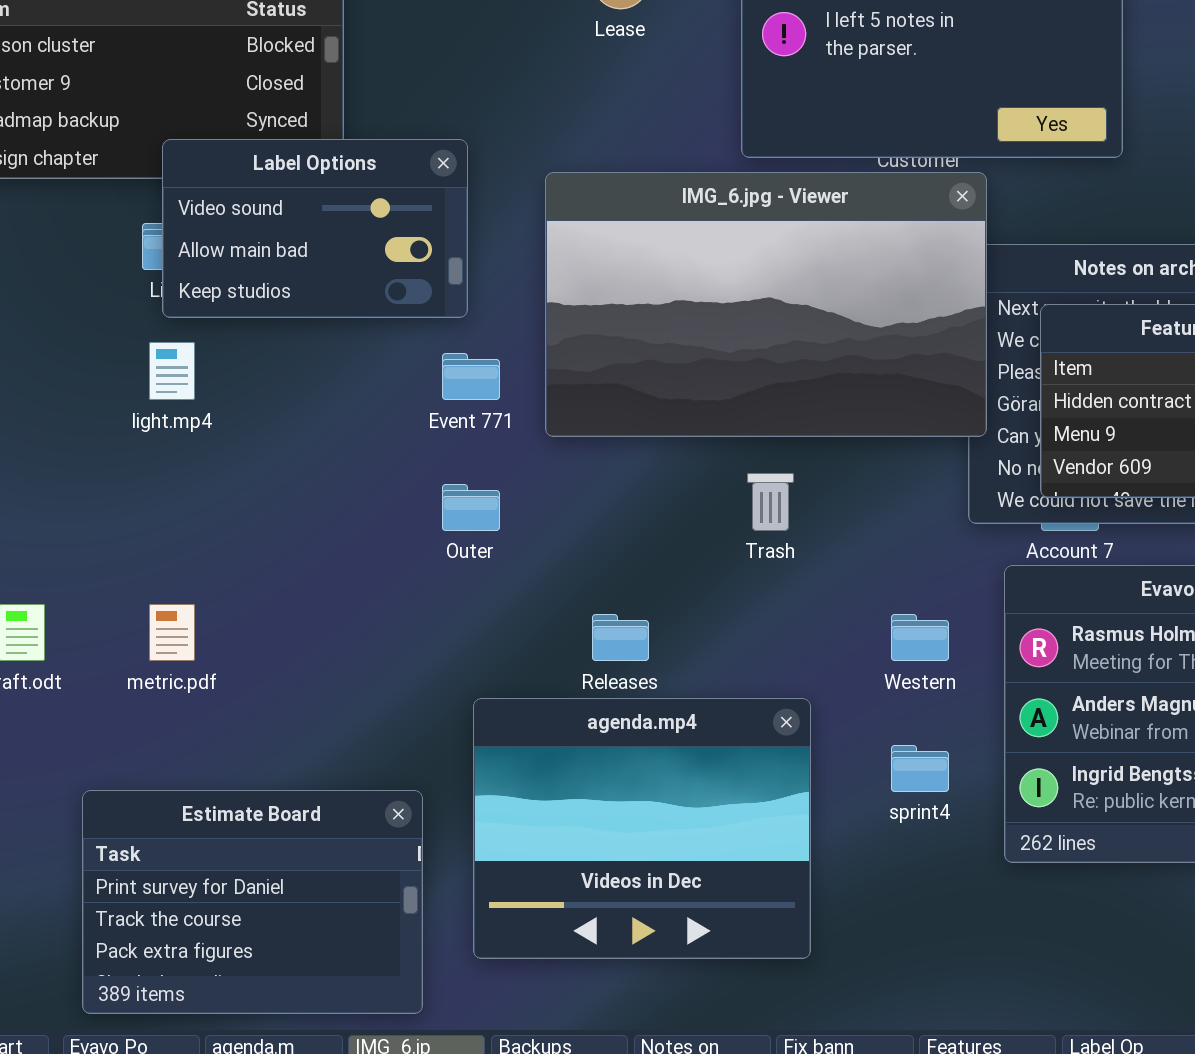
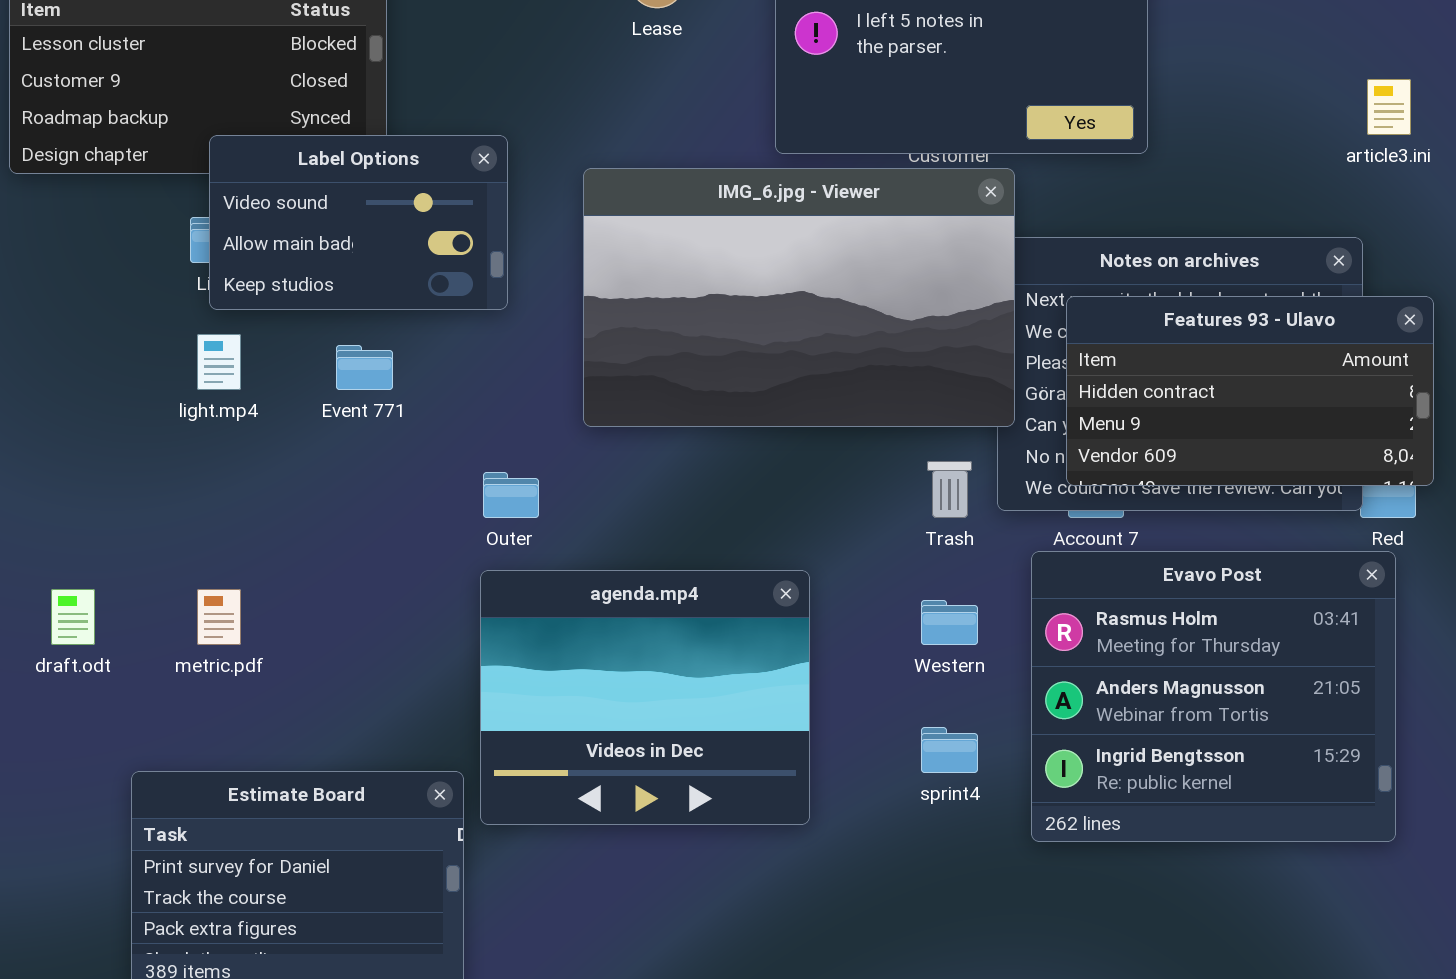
Event 771: [442,353,500,400] -> [336,345,393,390], moved
Trash: [747,473,794,531] -> [927,461,972,518], moved
agenda.mp4: [473,698,811,959] -> [480,570,810,825], moved

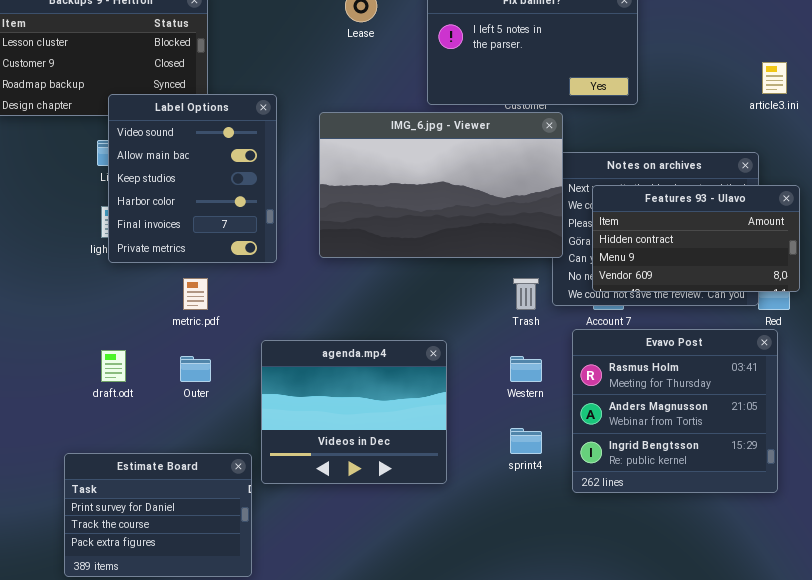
Label Options: [209,135,508,310] -> [108,94,277,263], resized
Outer: [483,472,539,518] -> [180,356,211,382], moved
draft.odt: [51,589,95,645] -> [101,350,126,382], moved
metric.pdf: [197,589,241,645] -> [183,278,208,310], moved

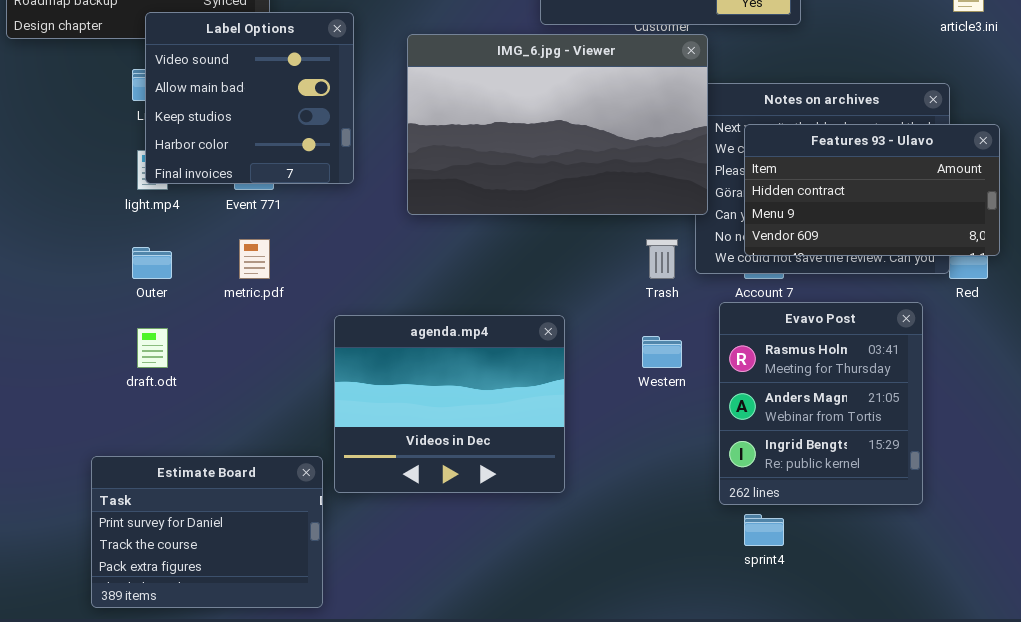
Label Options: [108,94,277,263] -> [145,12,354,184], resized
Evavo Post: [572,329,778,493] -> [719,302,923,505], resized
Outer: [180,356,211,382] -> [132,247,172,279], moved
sprint4: [510,428,542,454] -> [744,514,784,546], moved

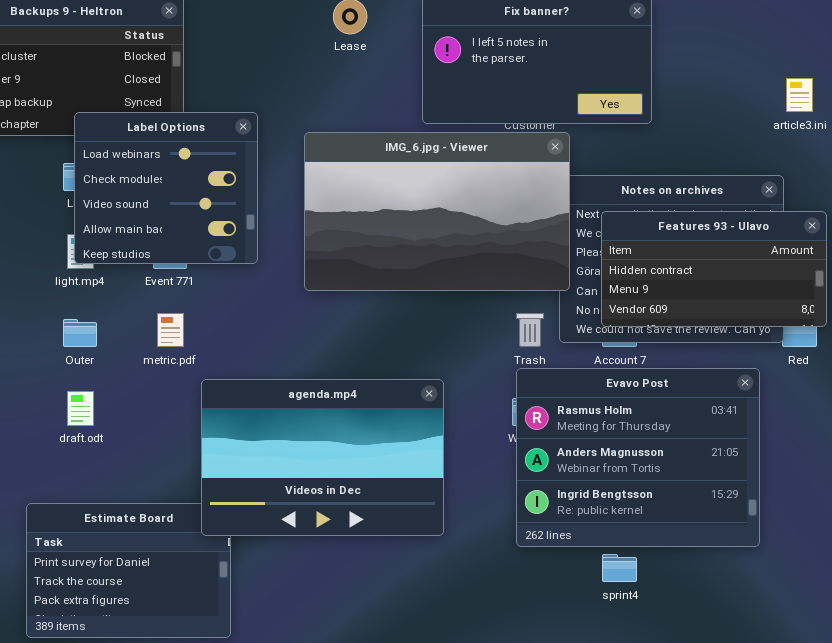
Label Options: [145,12,354,184] -> [74,112,258,264], scrolled up 2 rows
Evavo Post: [719,302,923,505] -> [516,368,760,547], resized
agenda.mp4: [334,315,565,493] -> [201,379,444,536], resized

